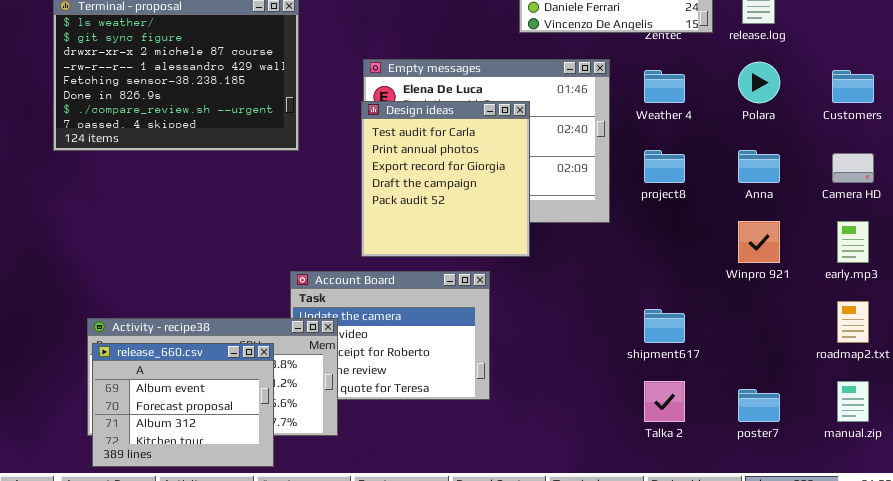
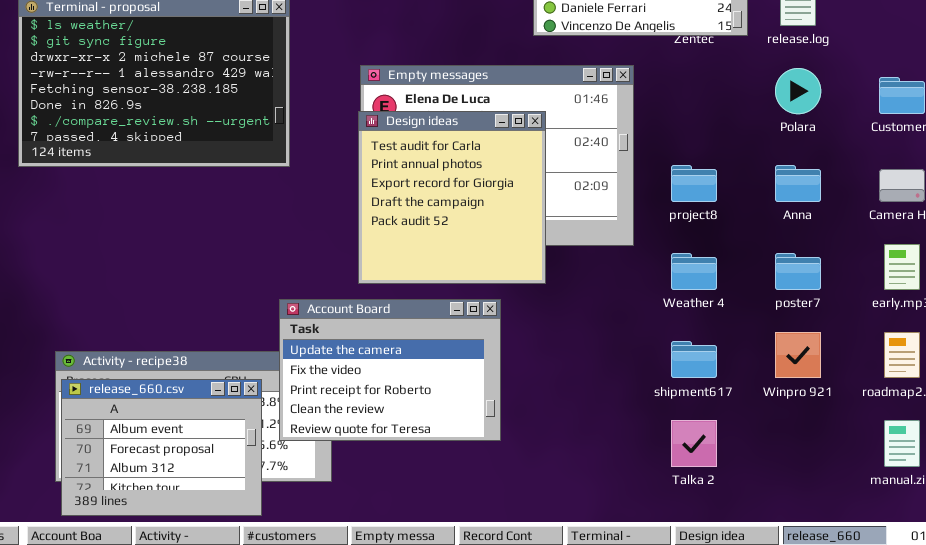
Weather 4: [644,70,685,103] -> [671,253,717,290], moved
Winpro 921: [738,221,780,263] -> [775,332,821,378], moved
Account Board: [290,271,490,400] -> [279,299,501,441], raised
poster7: [738,389,780,422] -> [775,253,821,290], moved

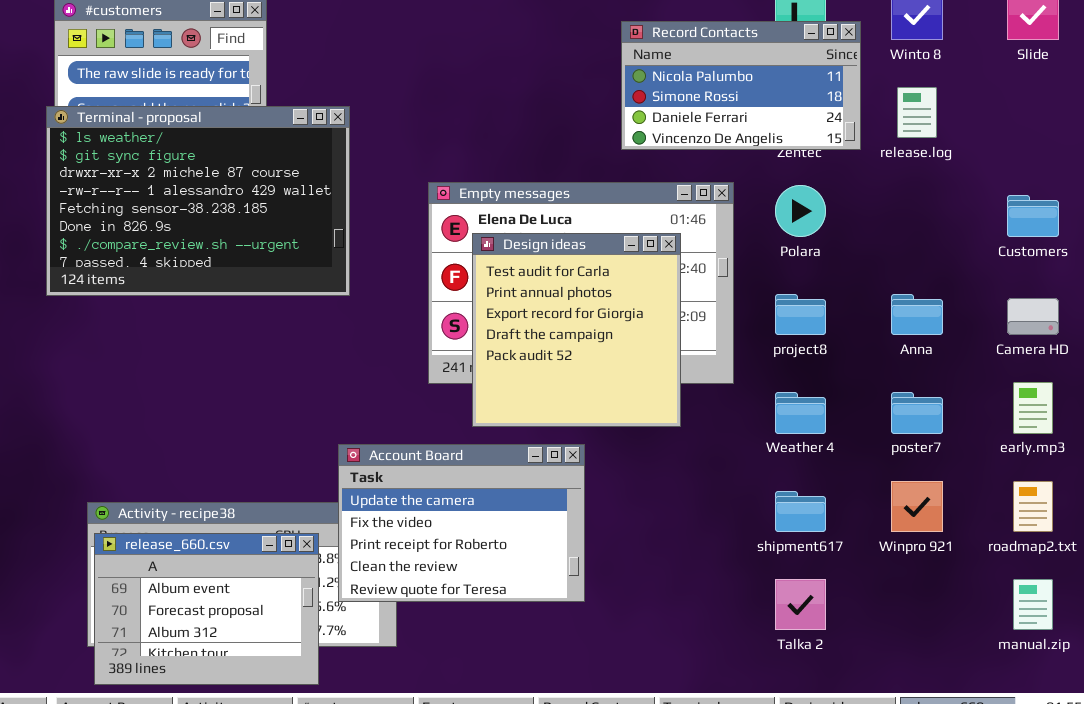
Polara: [775,68,821,114] -> [775,185,826,237], moved
Design ideas: [358,111,546,284] -> [472,233,681,427], moved

